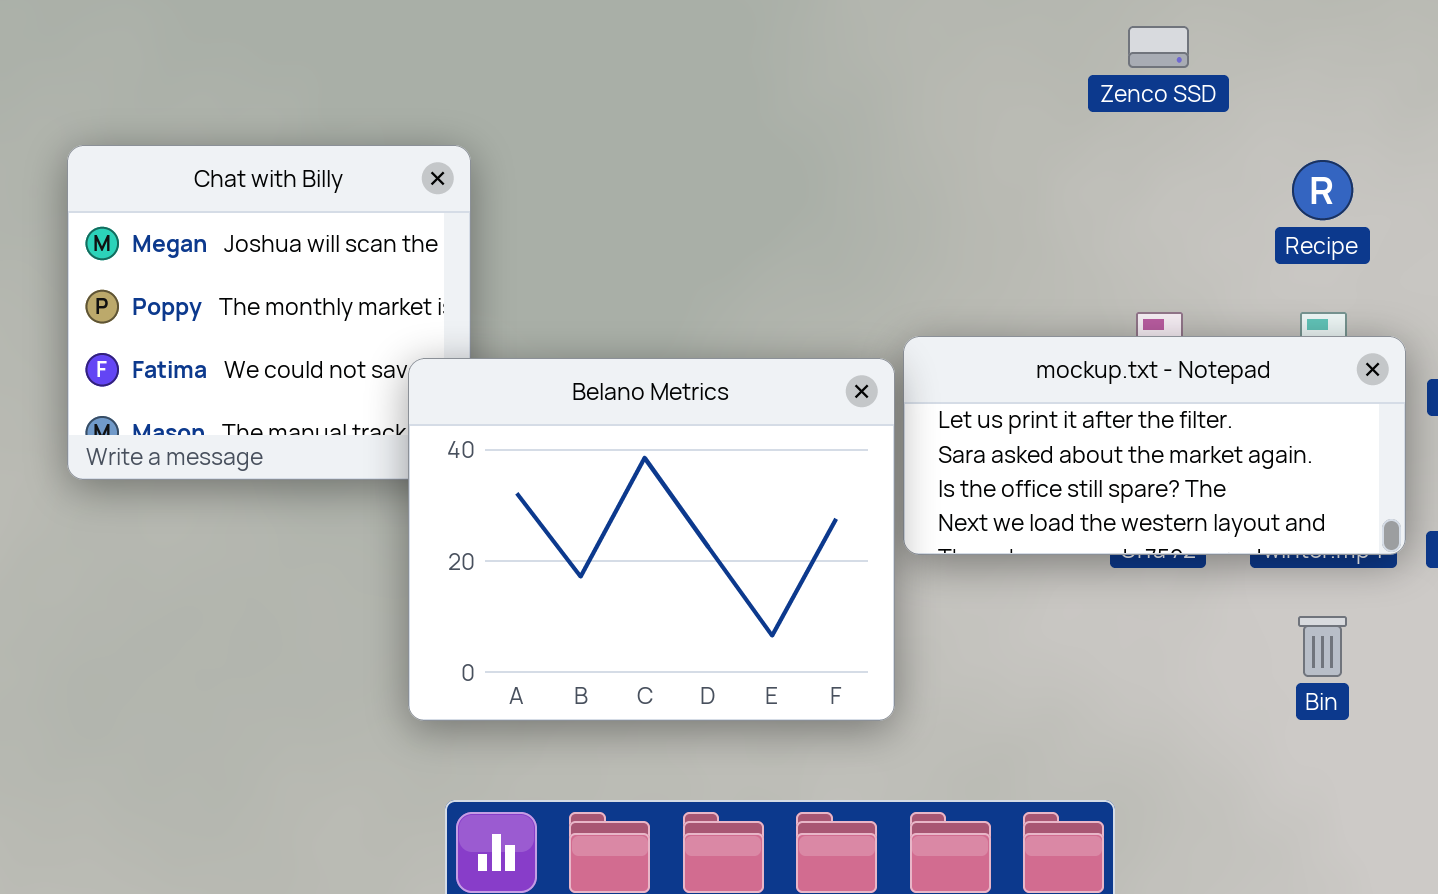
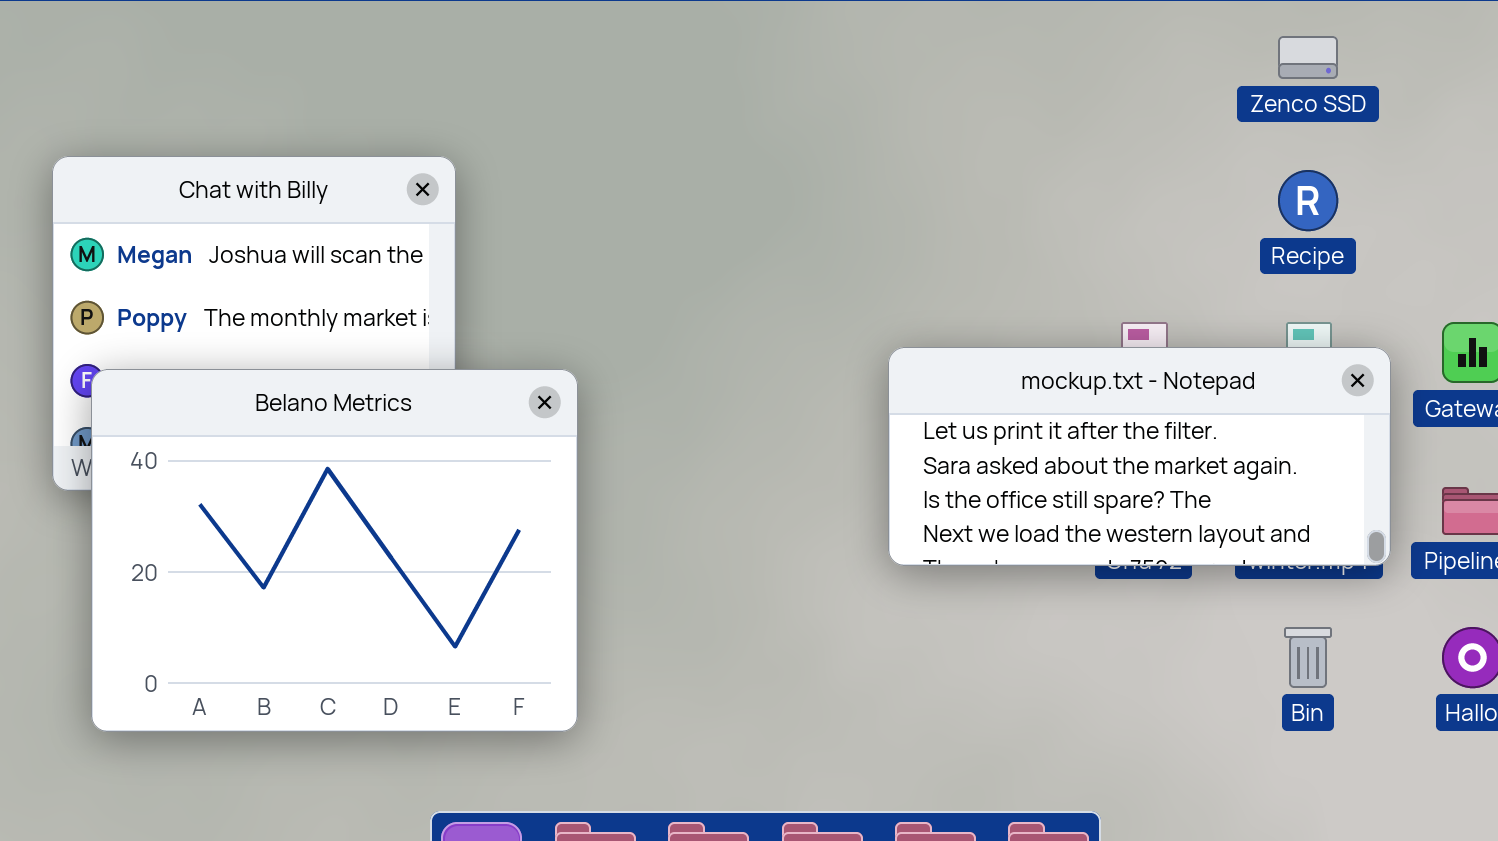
Zenco SSD: [1128,26,1189,68] -> [1278,36,1338,79], moved
Belano Metrics: [408,358,895,721] -> [91,369,578,732], moved

